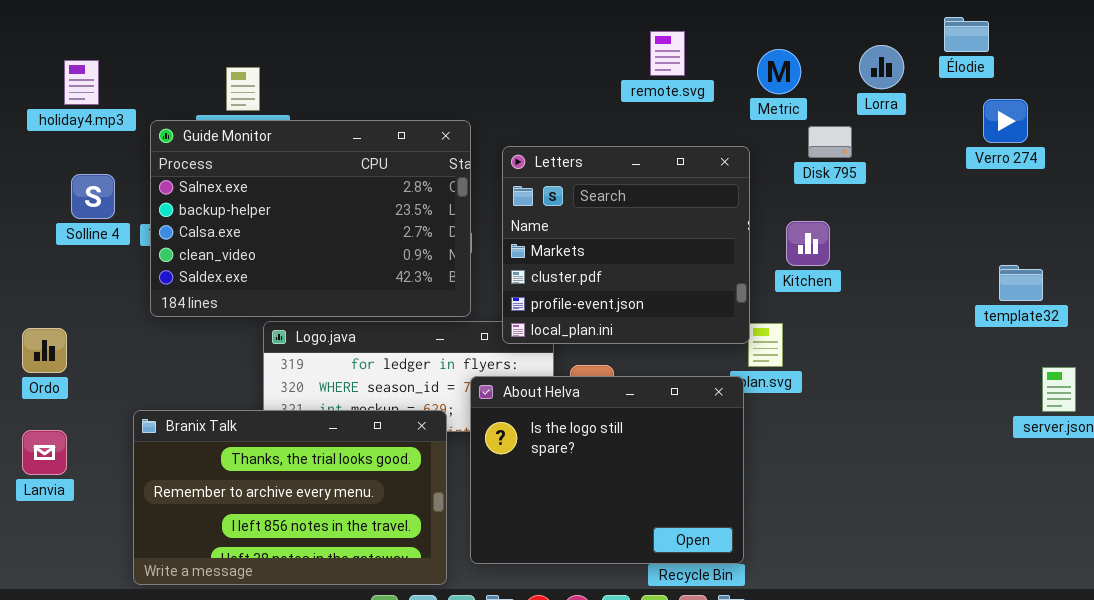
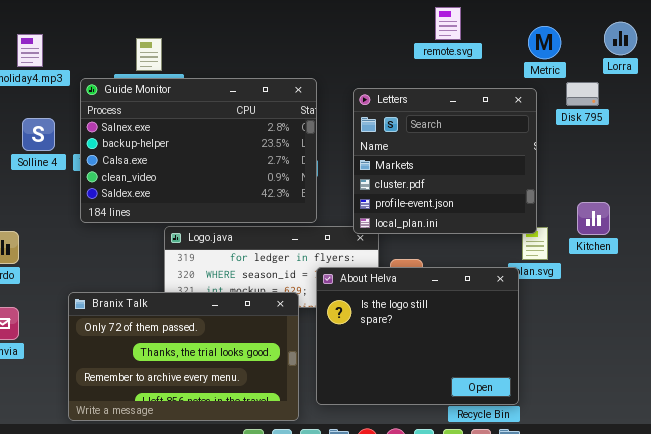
remote.svg: [650,31,685,76] -> [435,7,461,40], moved
Letters: [502,146,750,344] -> [353,88,537,234], moved
Kitchen: [786,221,830,266] -> [577,202,610,235], moved
Branix Talk: [133,410,447,585] -> [68,292,299,421], scrolled up 1 row

